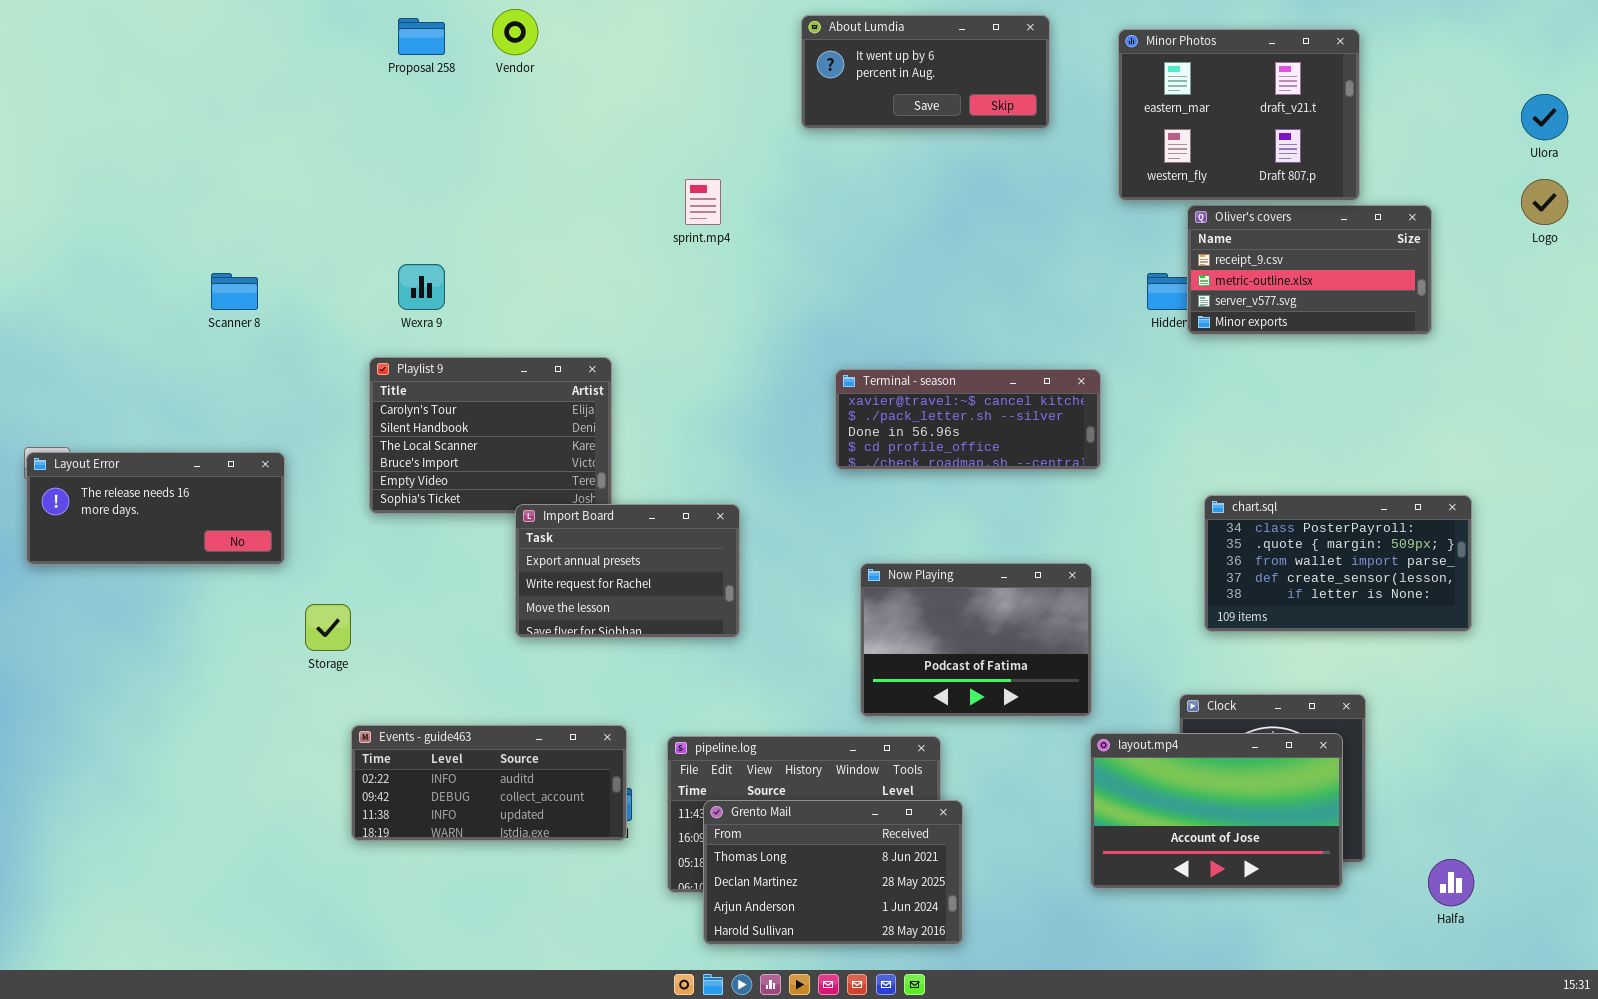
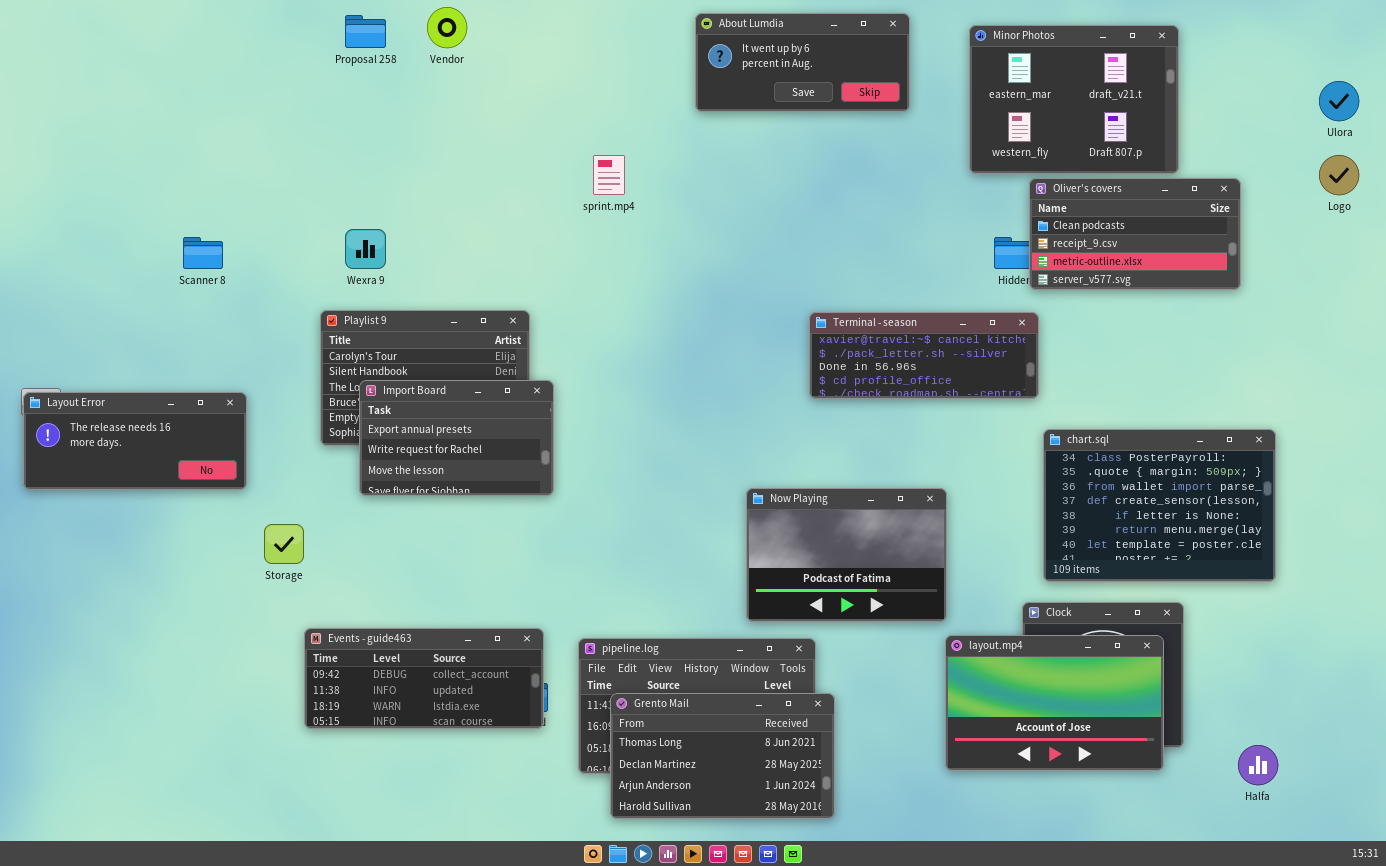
Oliver's covers: [1187,205,1432,335] -> [1029,178,1241,290], scrolled up 1 row
Terminal - season: [835,369,1101,470] -> [809,312,1039,399], moved
chart.sql: [1204,495,1472,632] -> [1043,429,1276,582], resized
Import Board: [515,504,740,638] -> [359,380,554,496], moved
Events - guide463: [351,725,627,841] -> [304,628,544,729], scrolled down 1 row

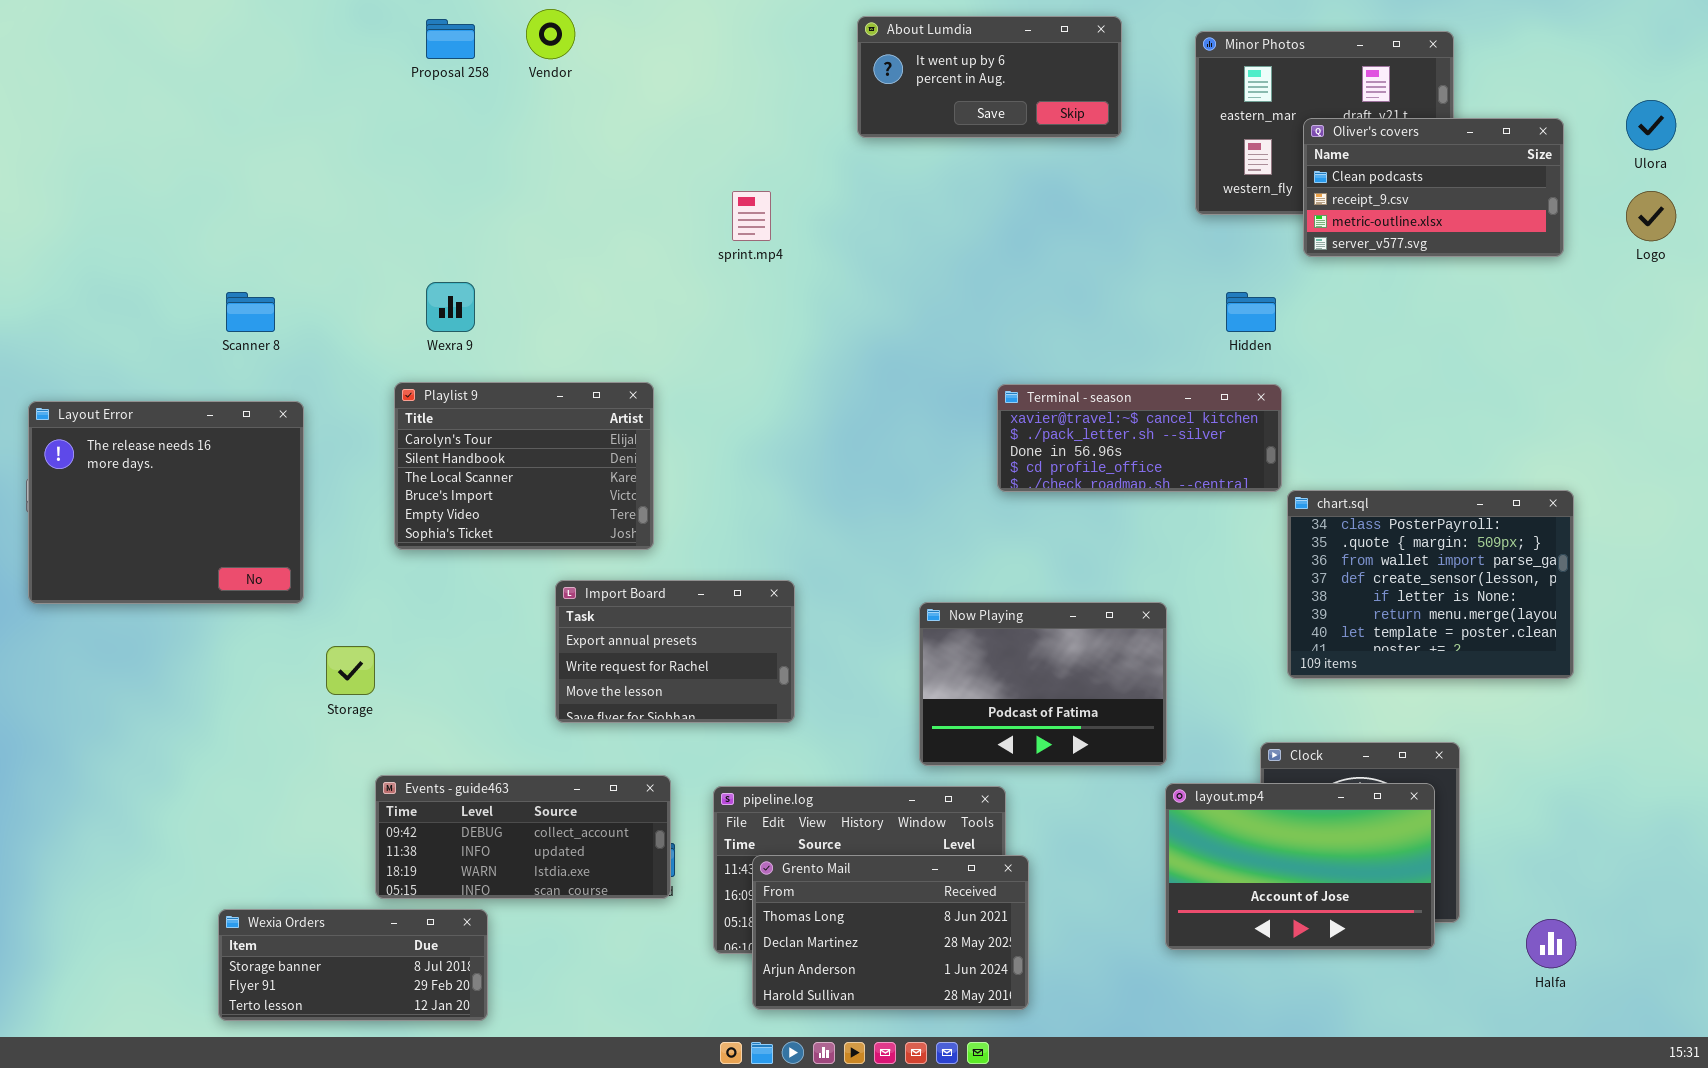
Oliver's covers: [1029,178,1241,290] -> [1303,118,1564,257], moved
Import Board: [359,380,554,496] -> [555,580,795,723], moved
Layout Error: [23,392,247,490] -> [28,401,304,604], resized
chart.sql: [1043,429,1276,582] -> [1287,490,1574,679], moved
Wexia Orders: none -> [218,909,488,1021], opened

